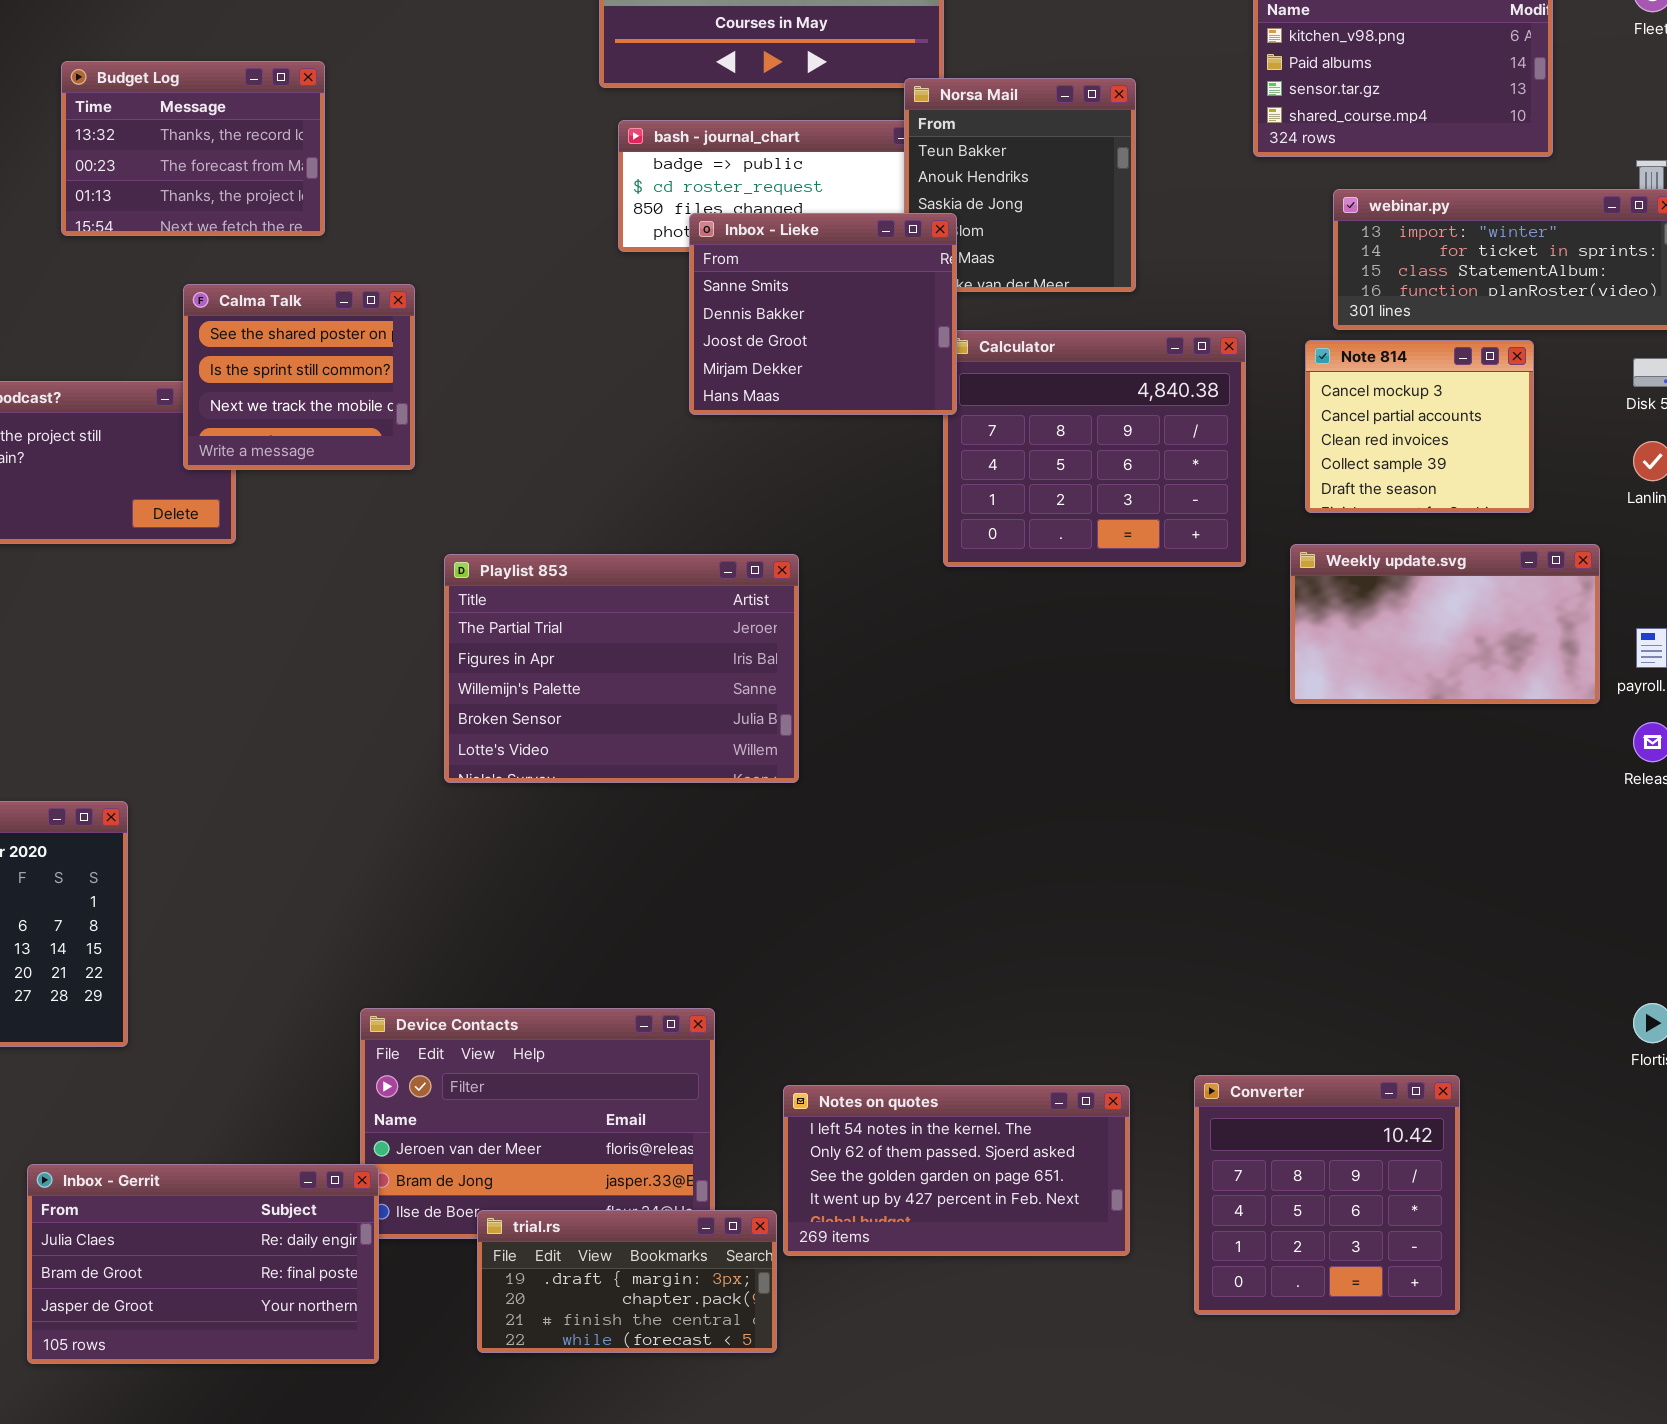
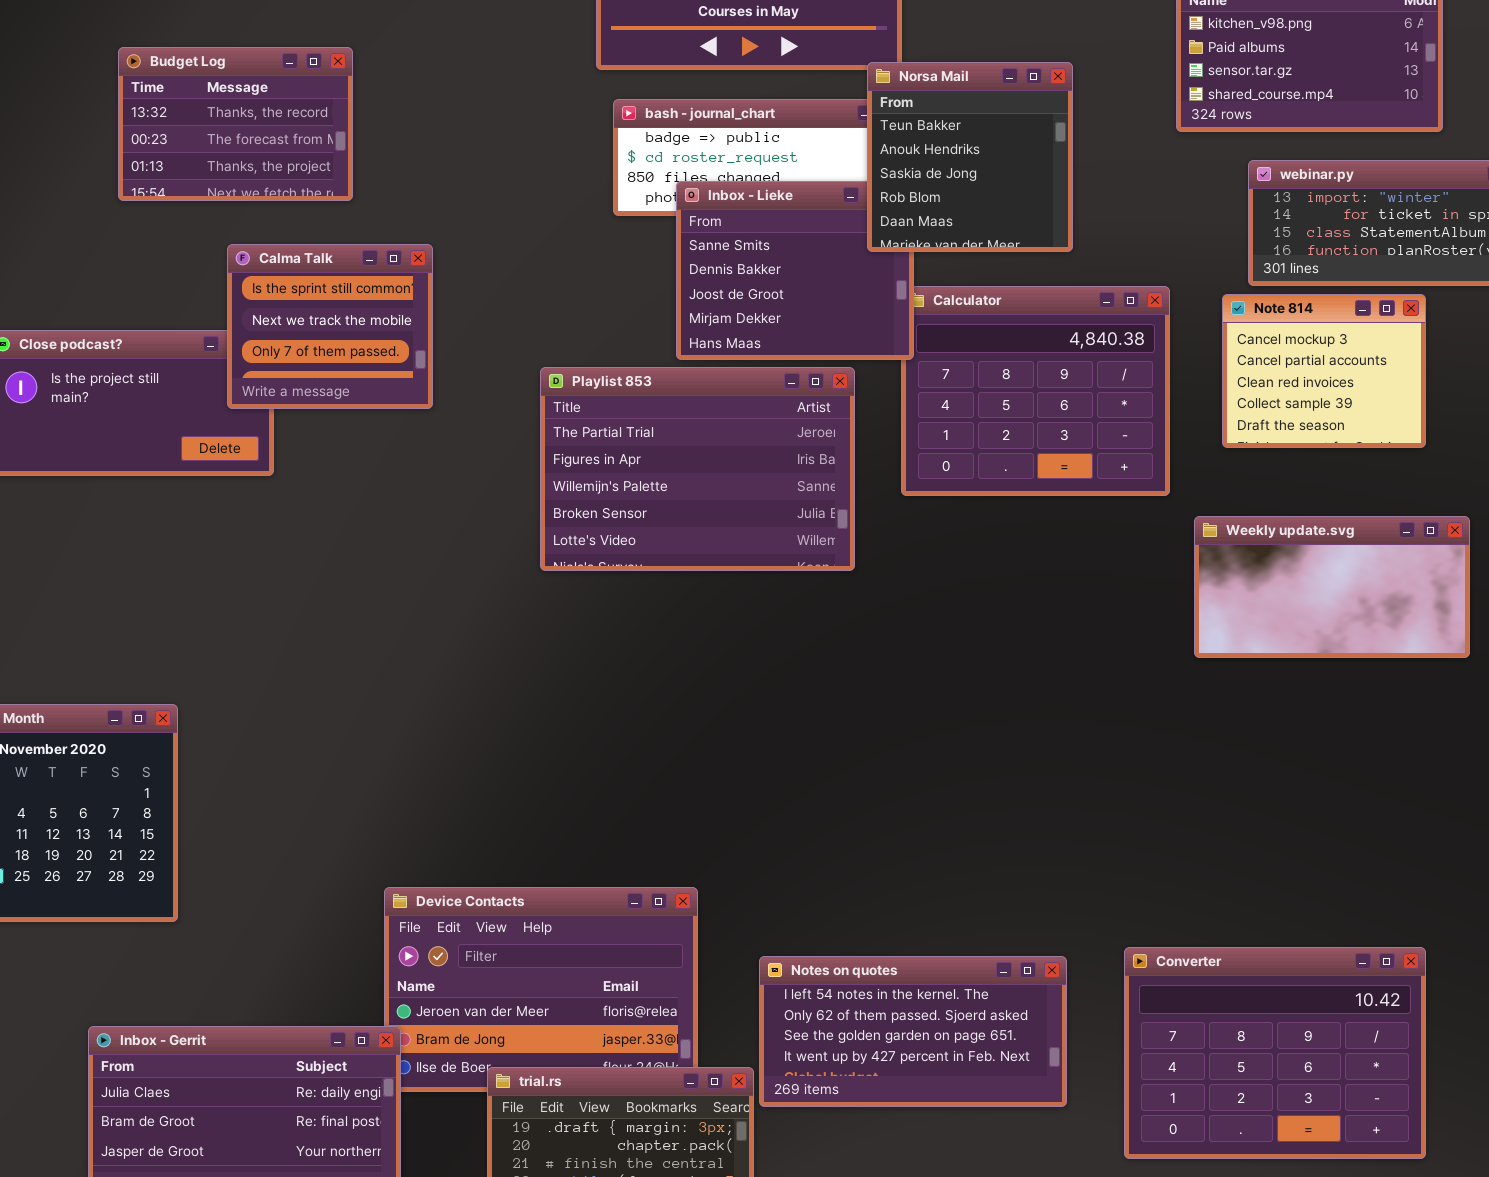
Norsa Mail: [904,78,1136,292] -> [867,62,1073,252], raised
Calma Talk: [183,284,415,470] -> [227,244,433,409], scrolled down 1 row
Weekly update.svg: [1290,544,1600,704] -> [1194,516,1470,658], moved
Playlist 853: [444,554,799,783] -> [540,367,855,571], moved
Converter: [1194,1075,1460,1315] -> [1124,947,1426,1159], resized

